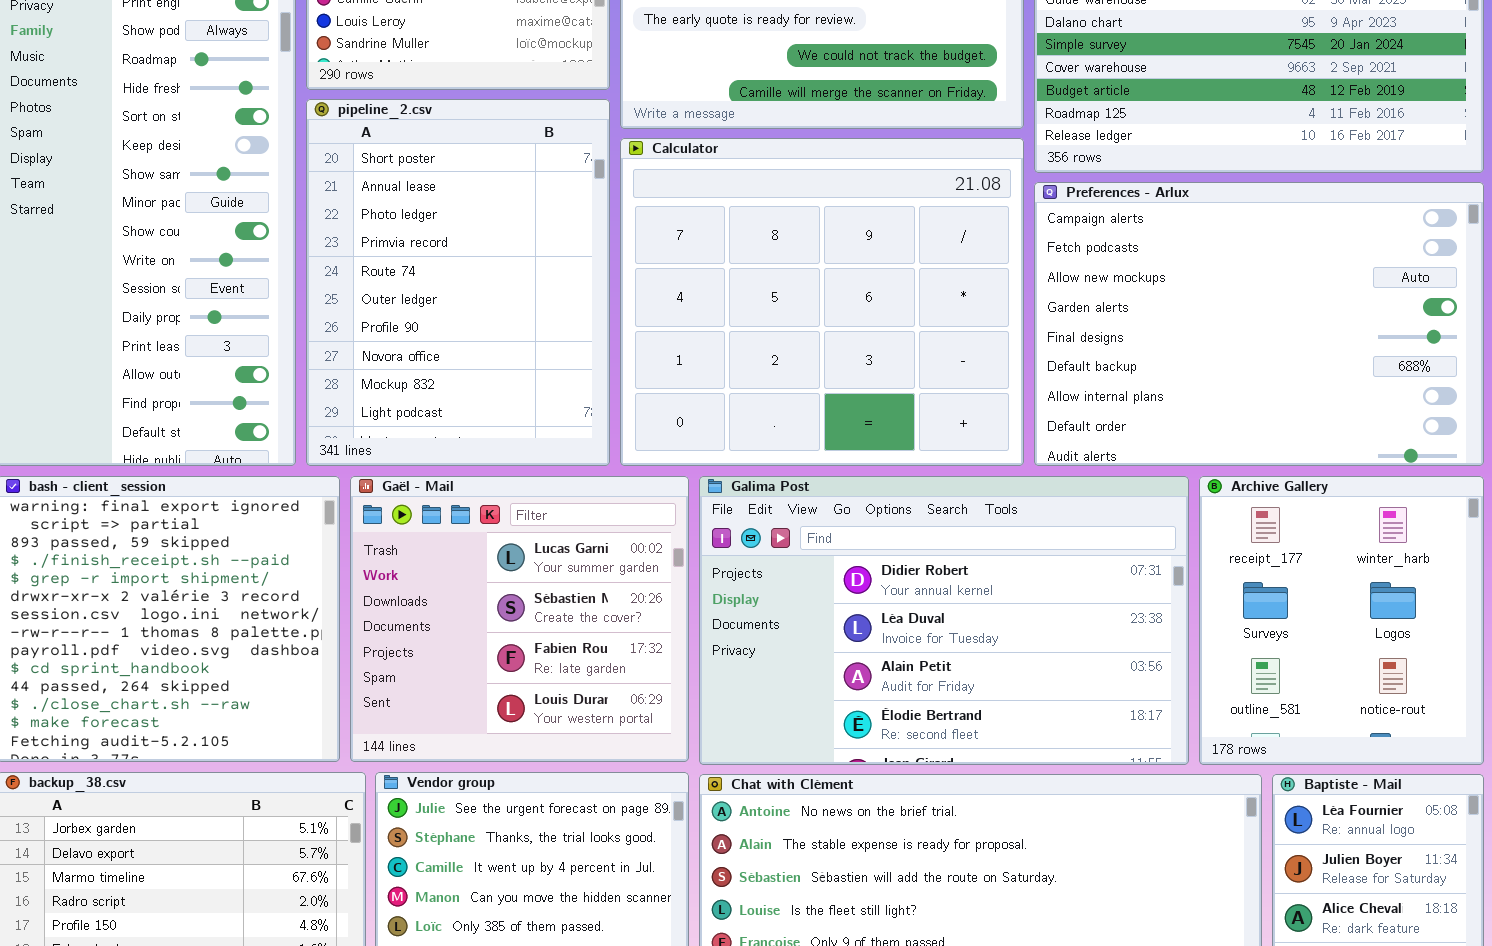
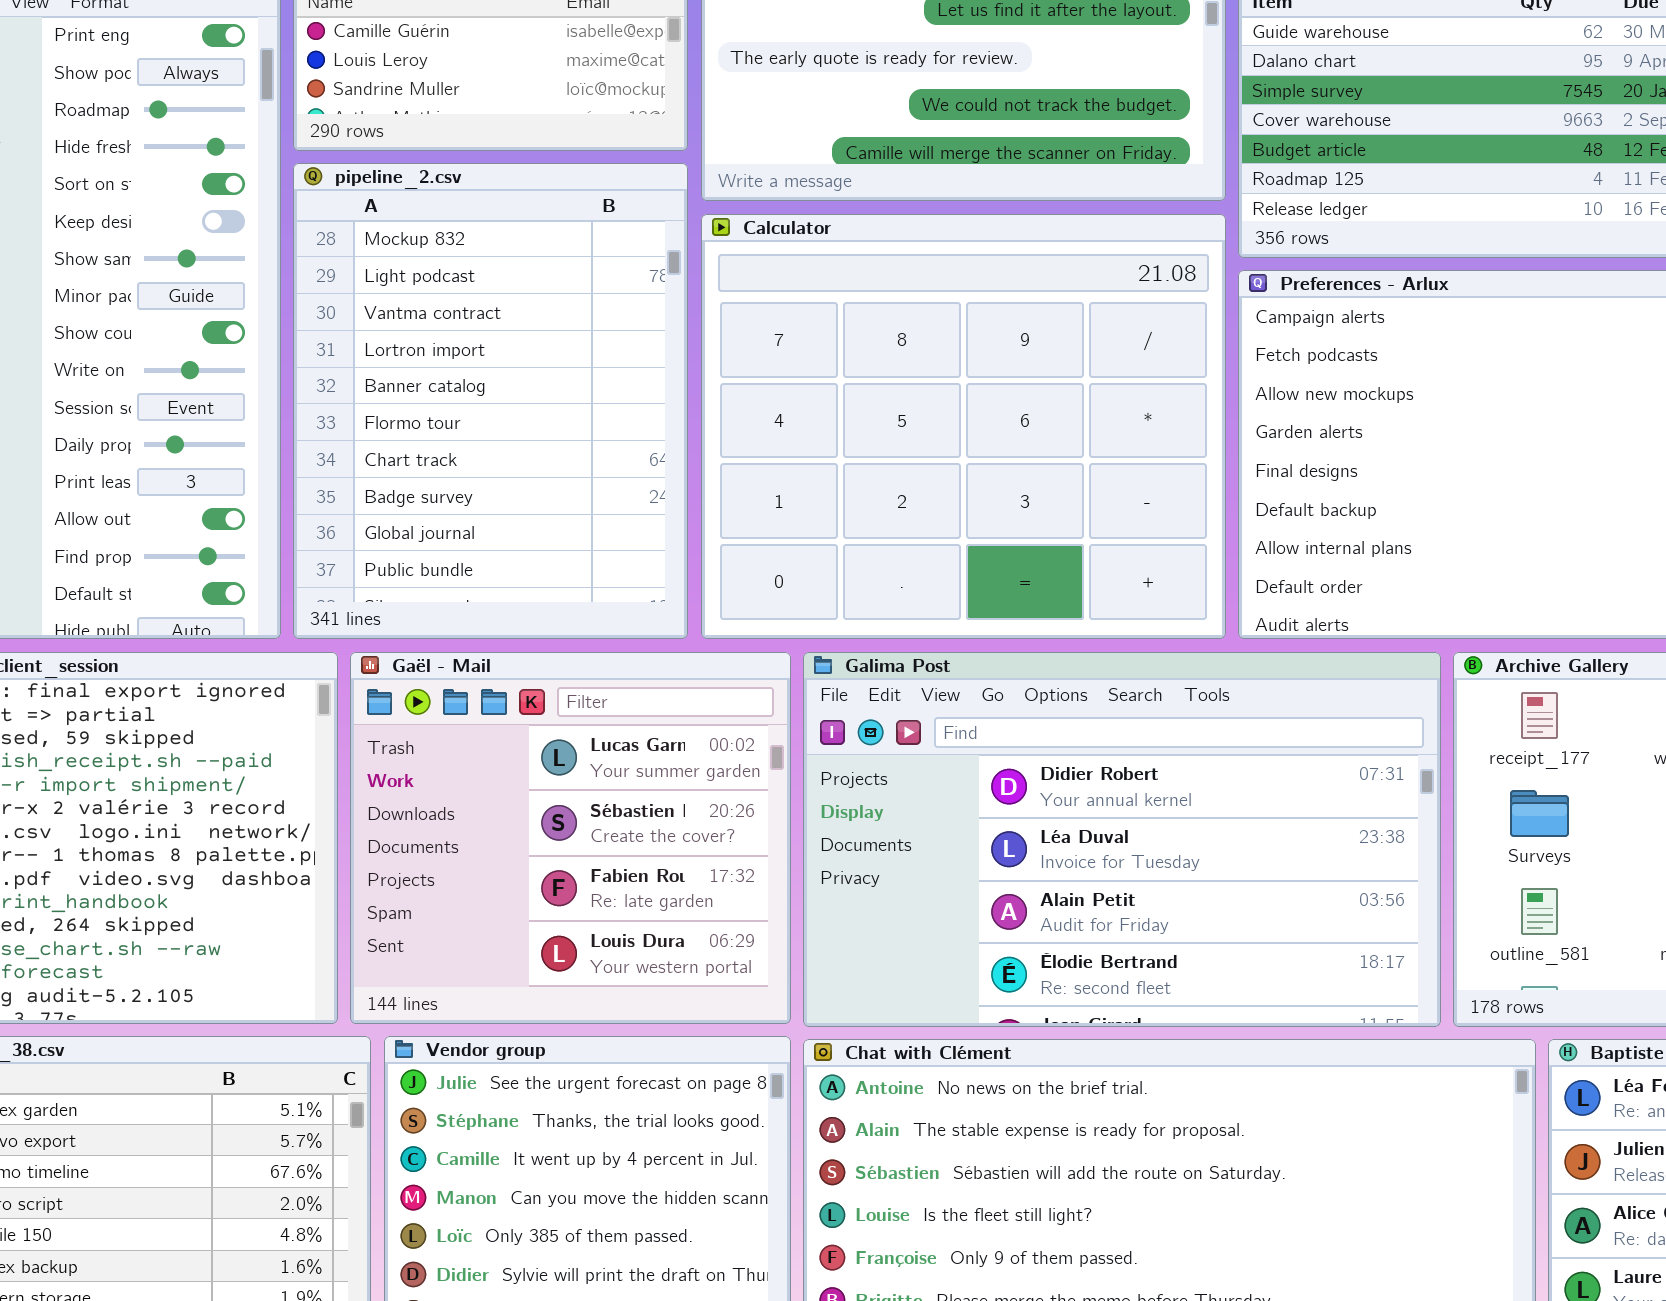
pipeline_2.csv: [306,99,610,466] -> [293,163,688,639], scrolled down 8 rows

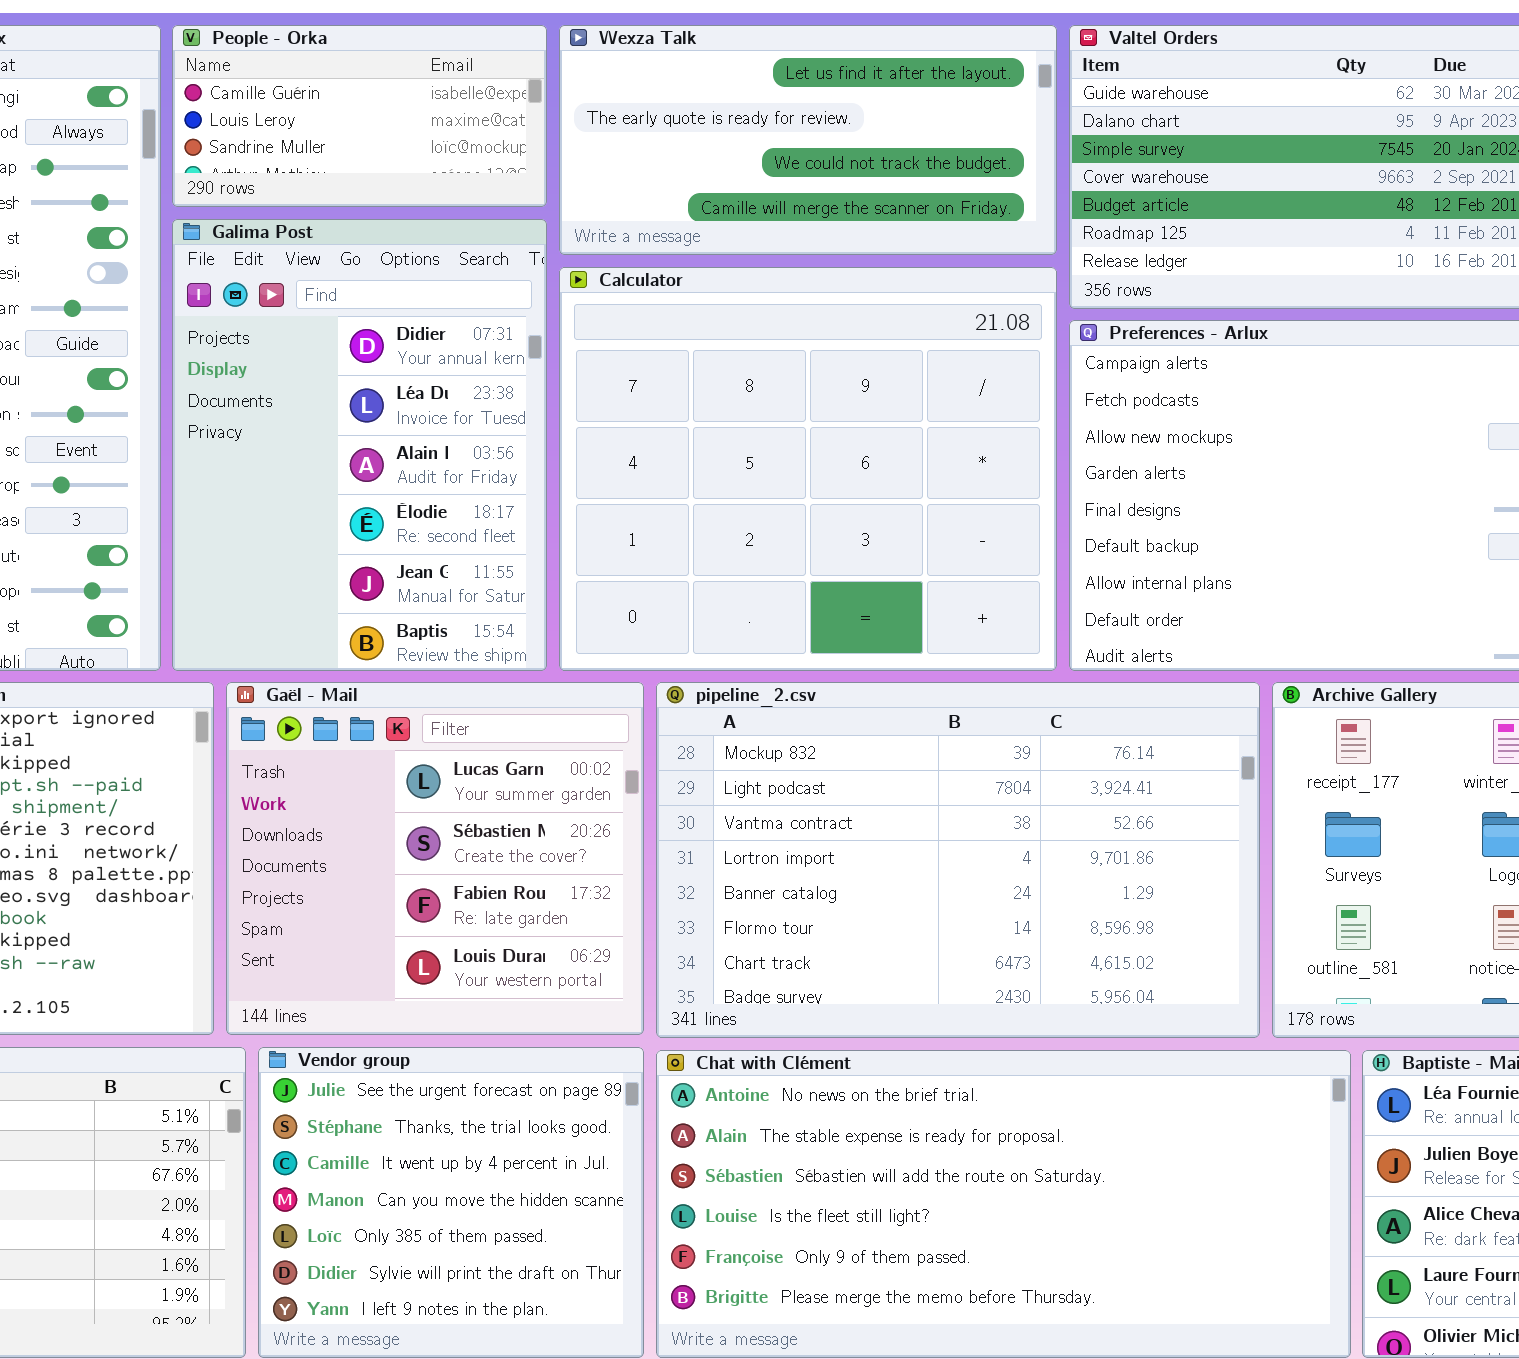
pipeline_2.csv: [293,163,688,639] -> [656,682,1260,1038], moved, resized
Galima Post: [803,652,1441,1027] -> [172,219,547,671], moved, resized

